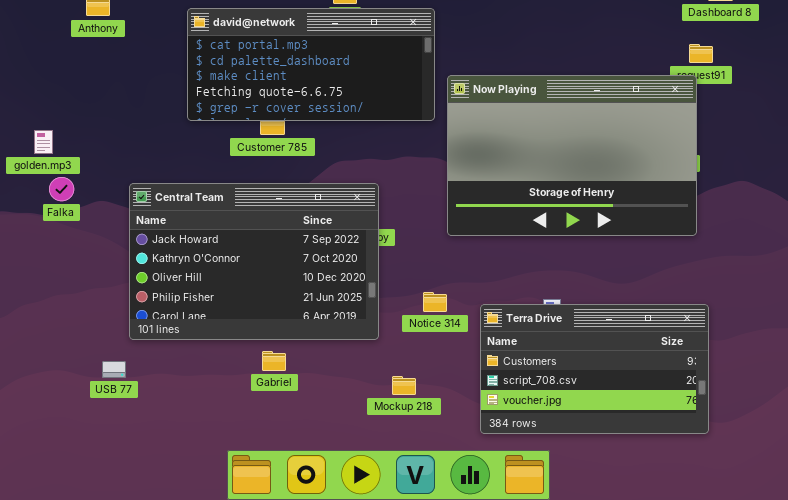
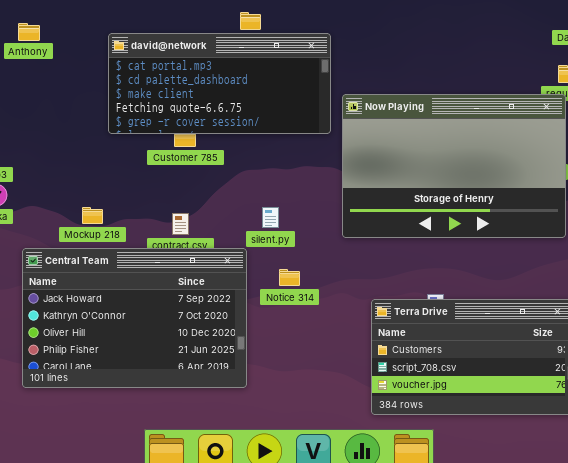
Central Team: [129,183,379,340] -> [22,248,247,388], moved
Notice 314: [423,292,447,312] -> [279,269,300,286], moved
Mockup 218: [392,376,416,395] -> [82,207,103,224], moved

